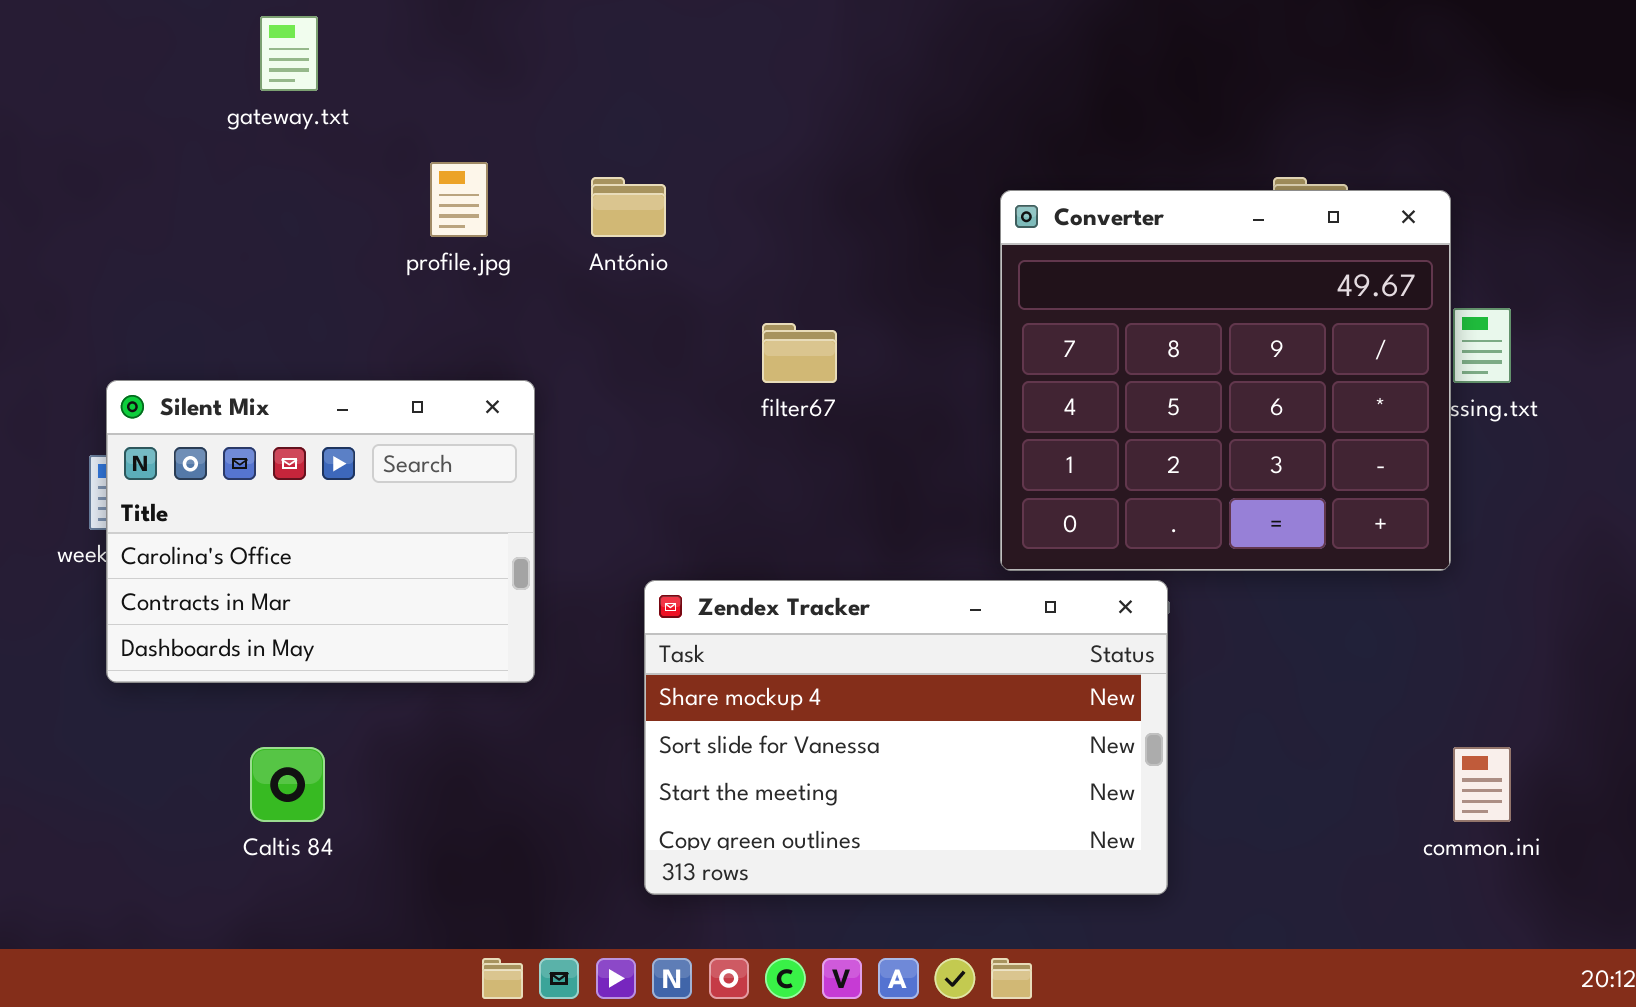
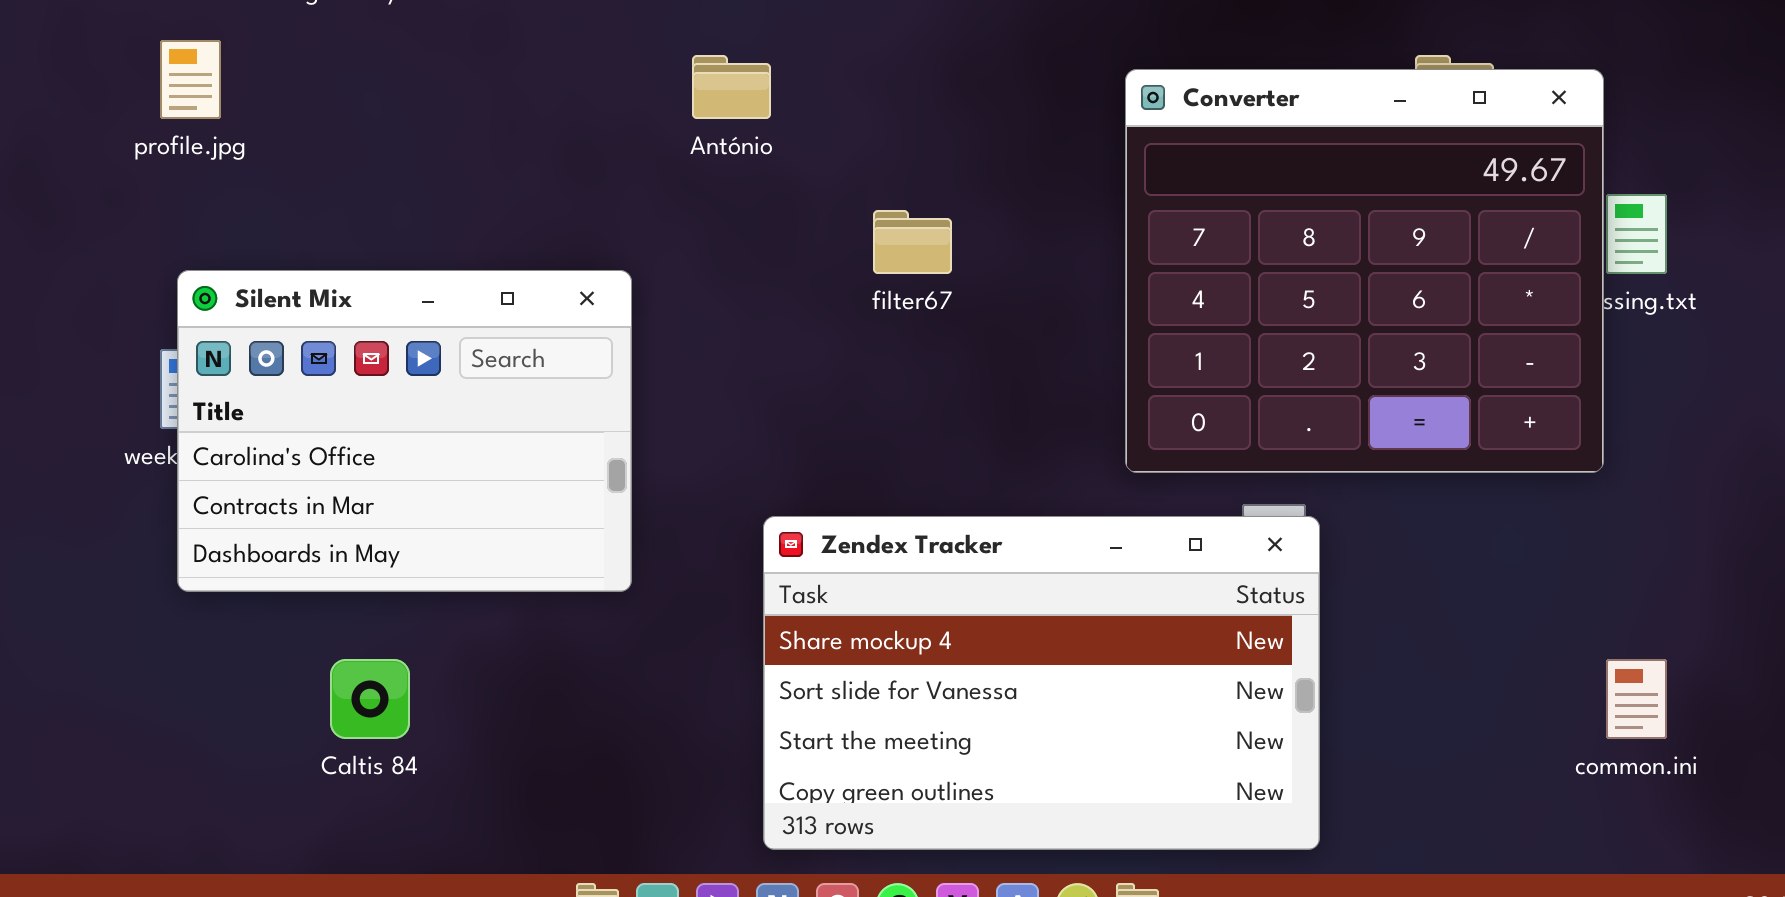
profile.jpg: [430,162,488,237] -> [160,40,221,119], moved
Zendex Tracker: [644,580,1168,895] -> [763,516,1320,850], moved

